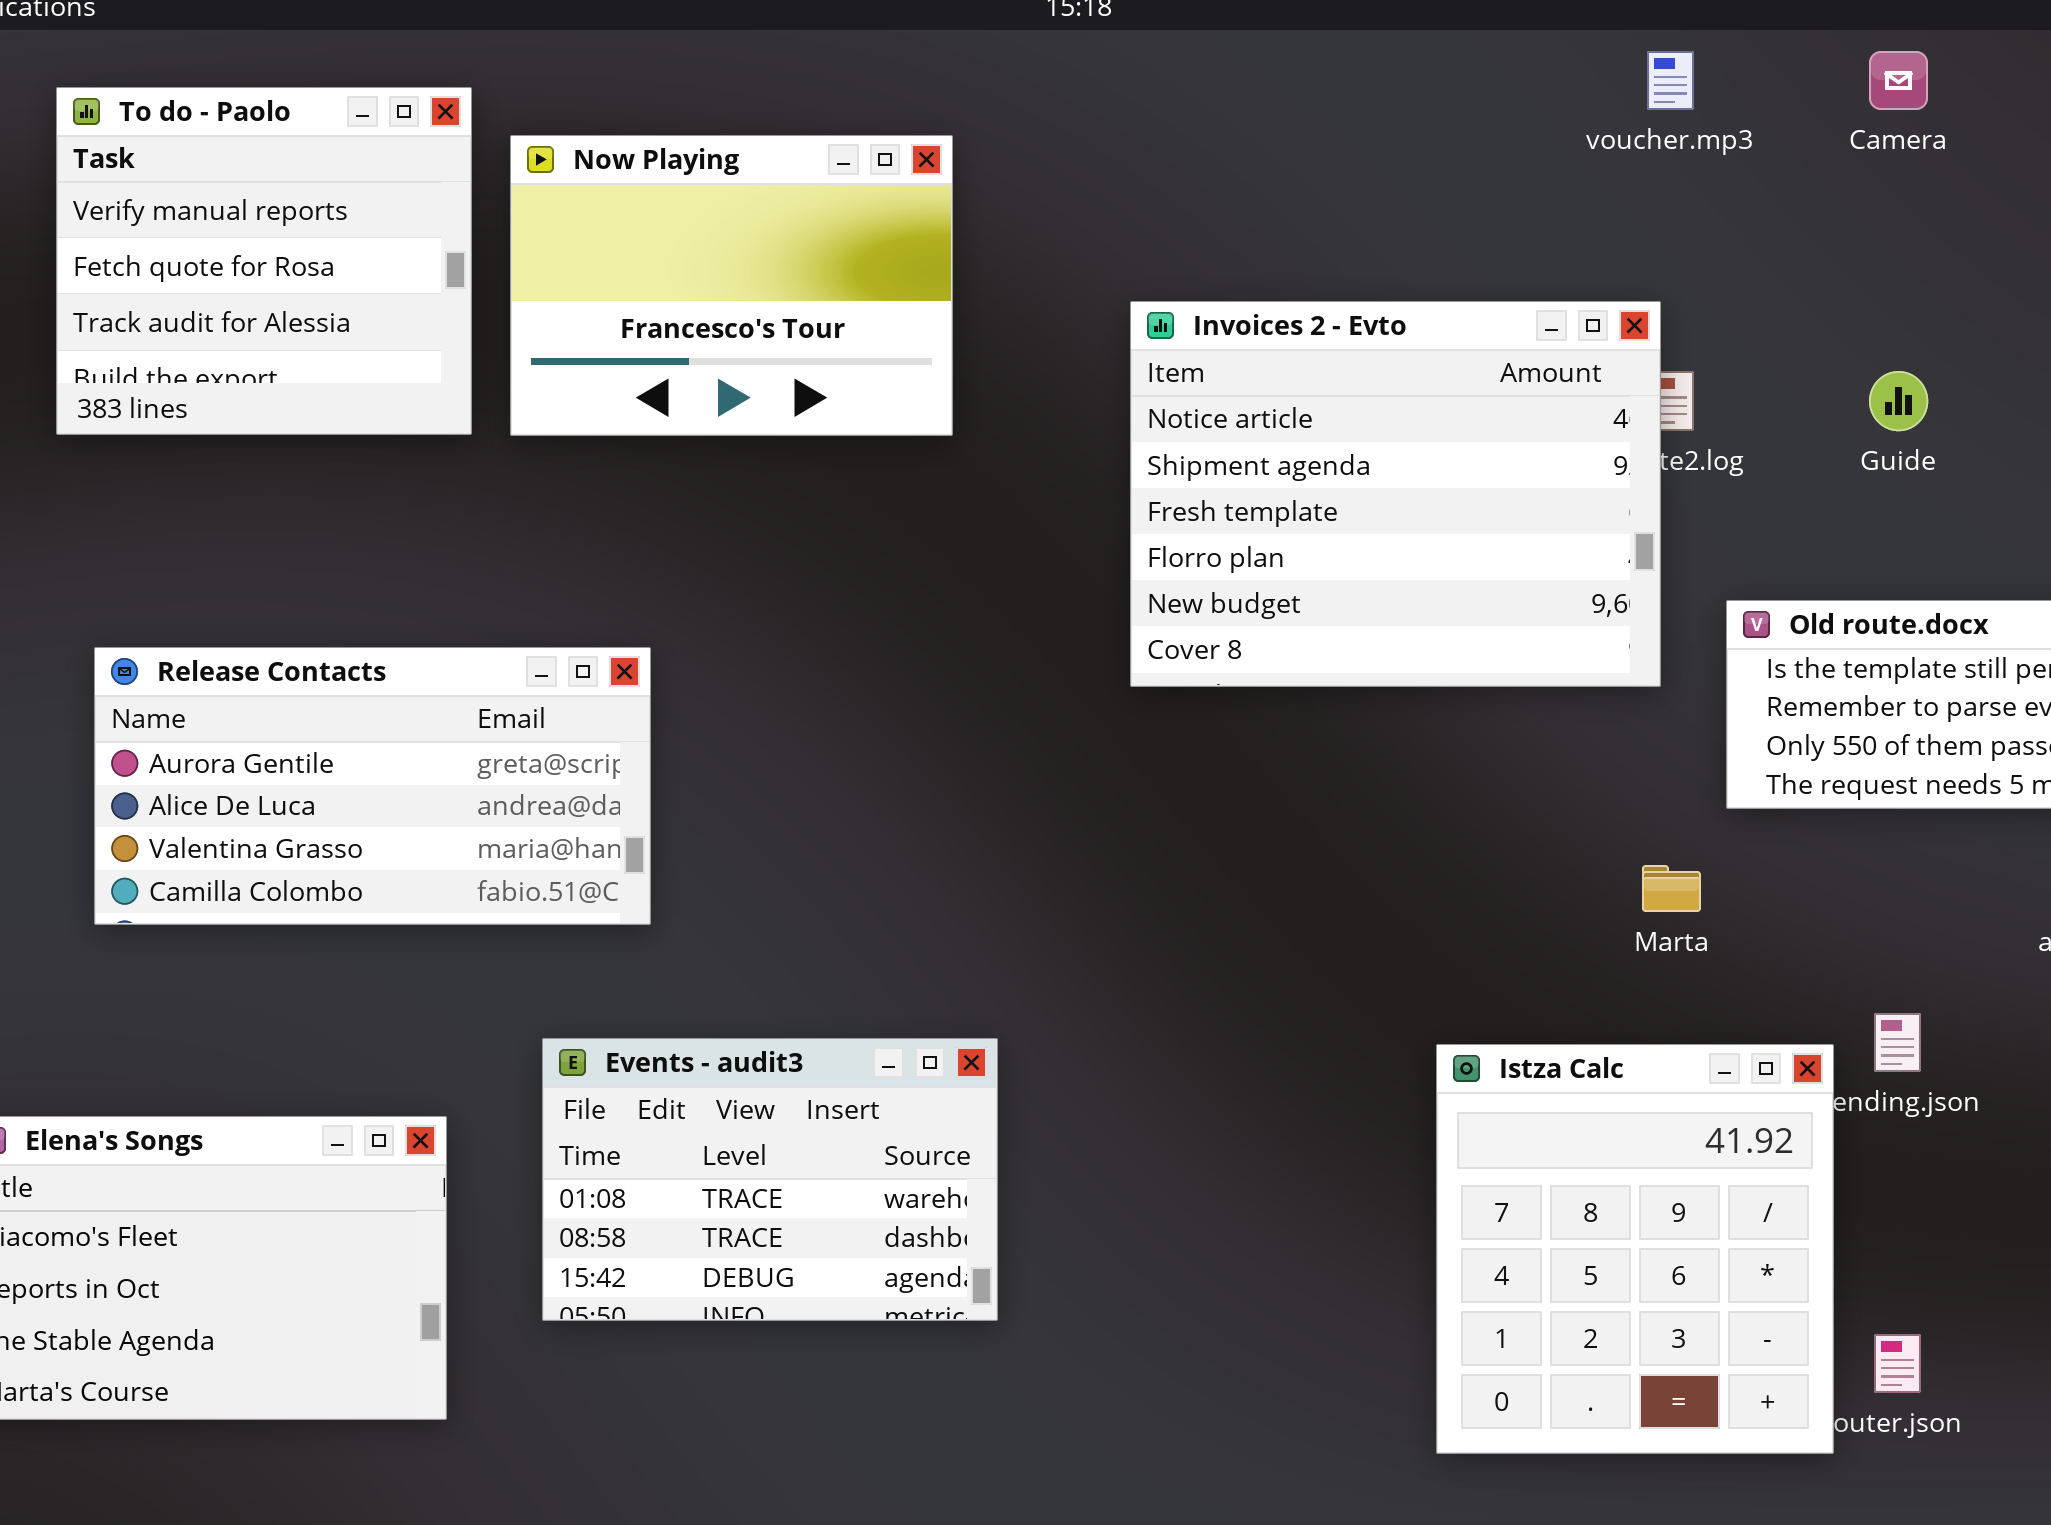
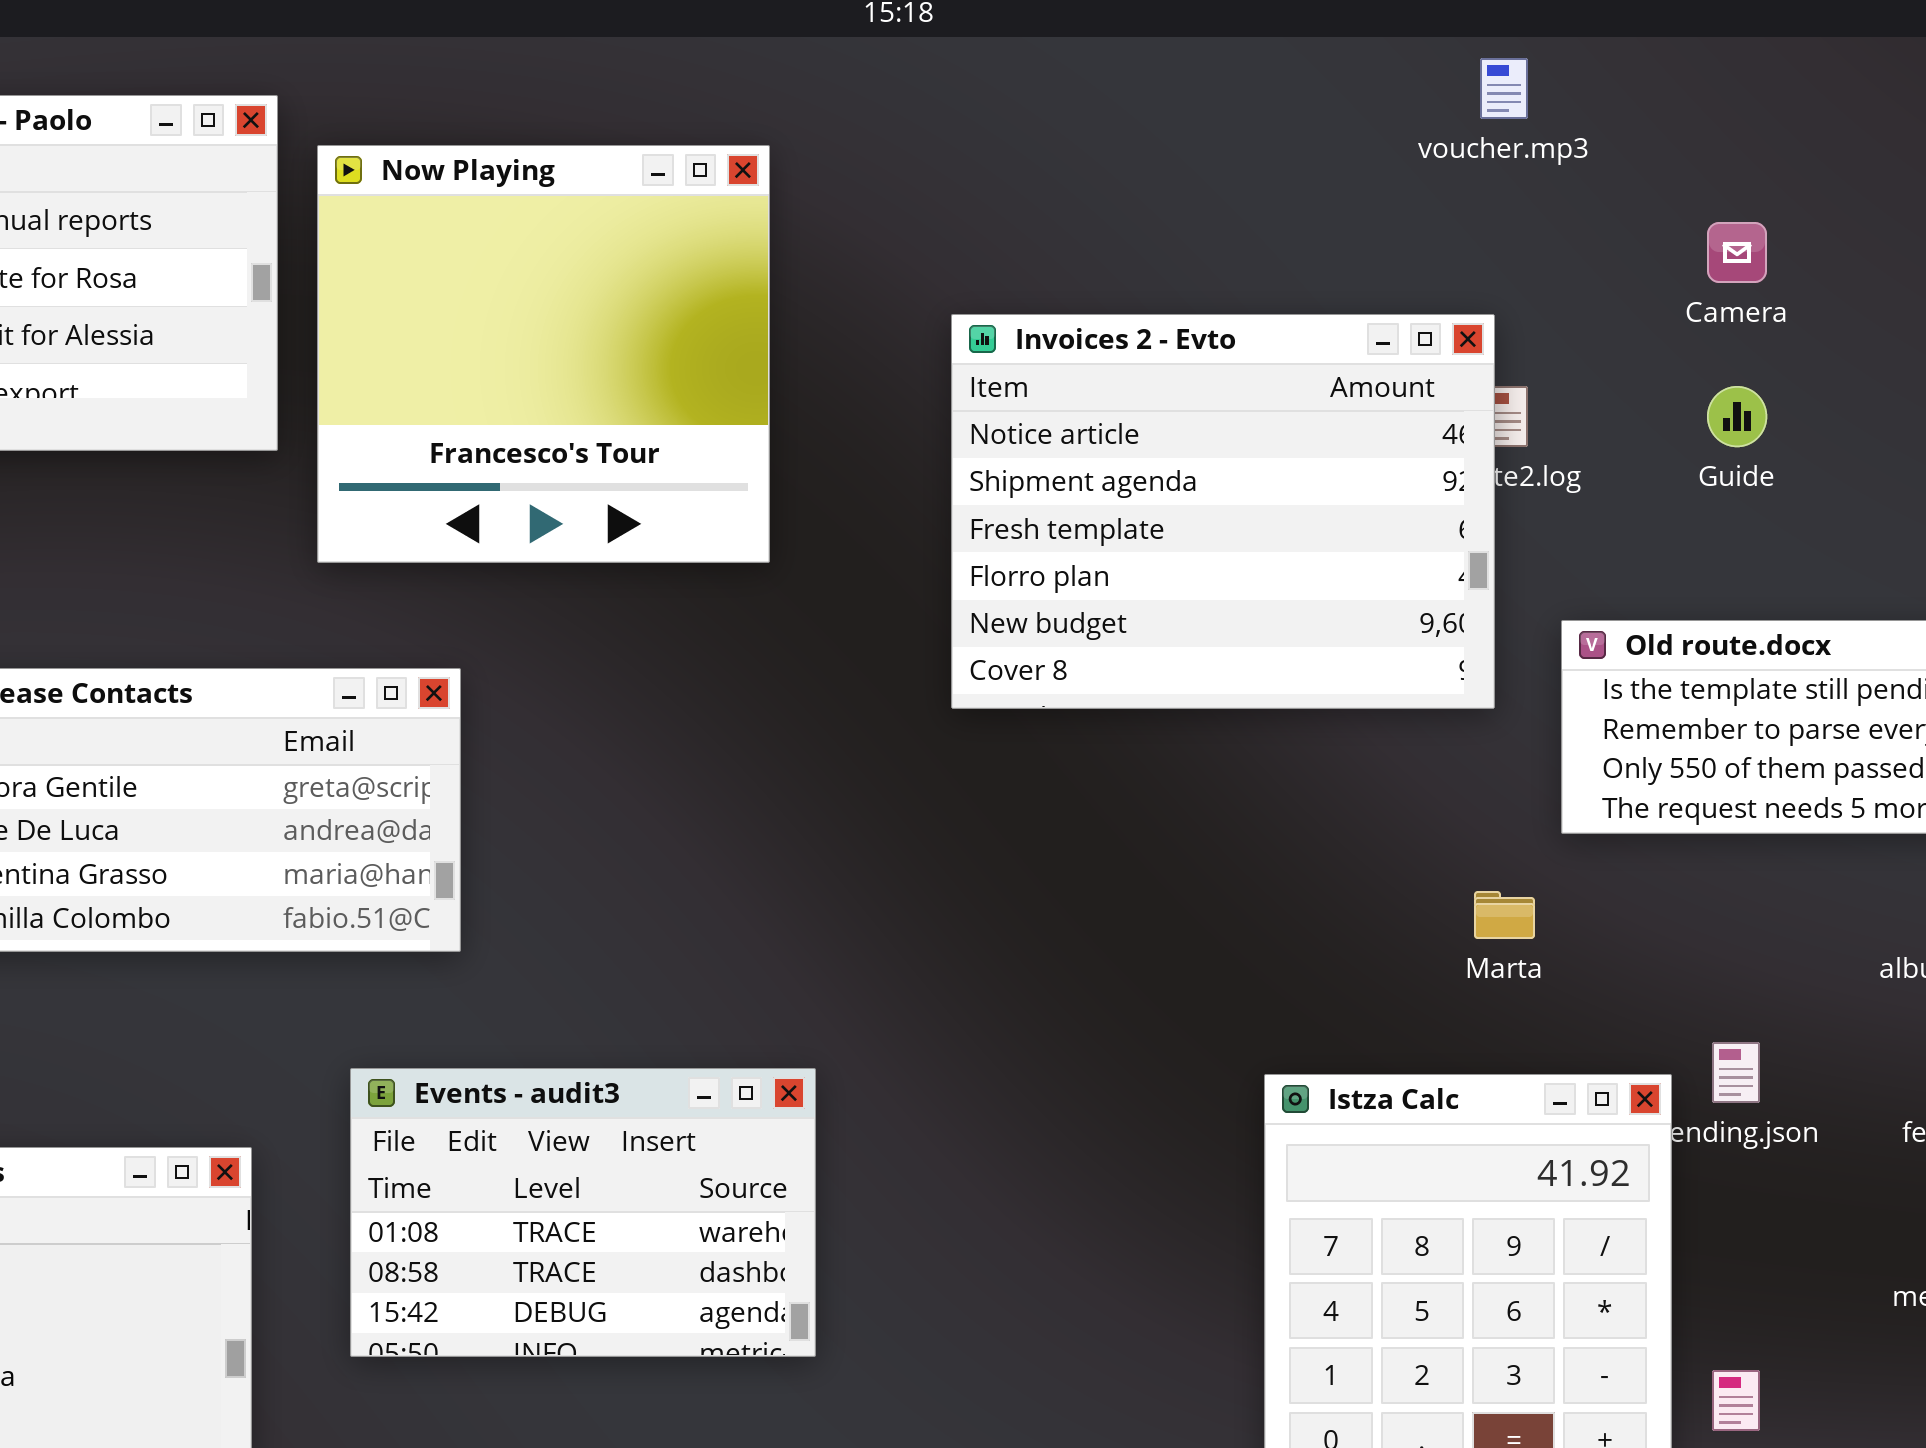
Camera: [1869,51,1928,110] -> [1707,222,1767,283], moved
Now Playing: [510,135,953,436] -> [317,145,770,563], resized

